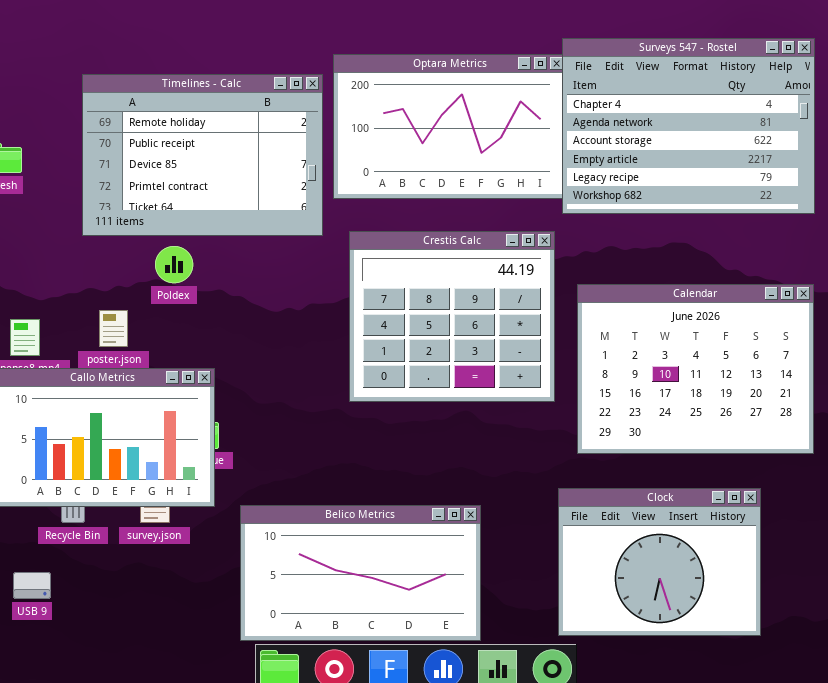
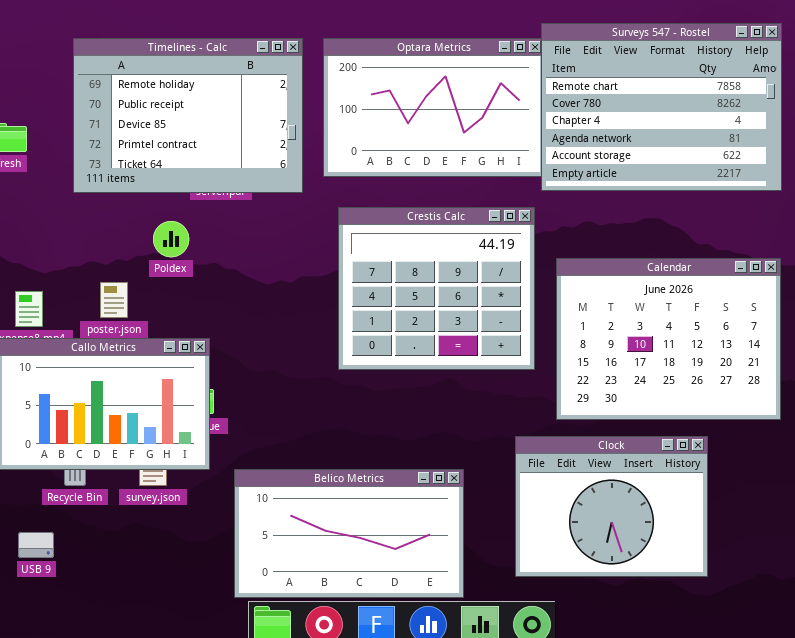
Surveys 547 - Rostel: [562,38,815,214] -> [541,23,782,191], scrolled up 2 rows
Timelines - Calc: [82,74,323,236] -> [73,38,303,193], moved
Clock: [558,488,761,636] -> [515,436,708,577], moved

